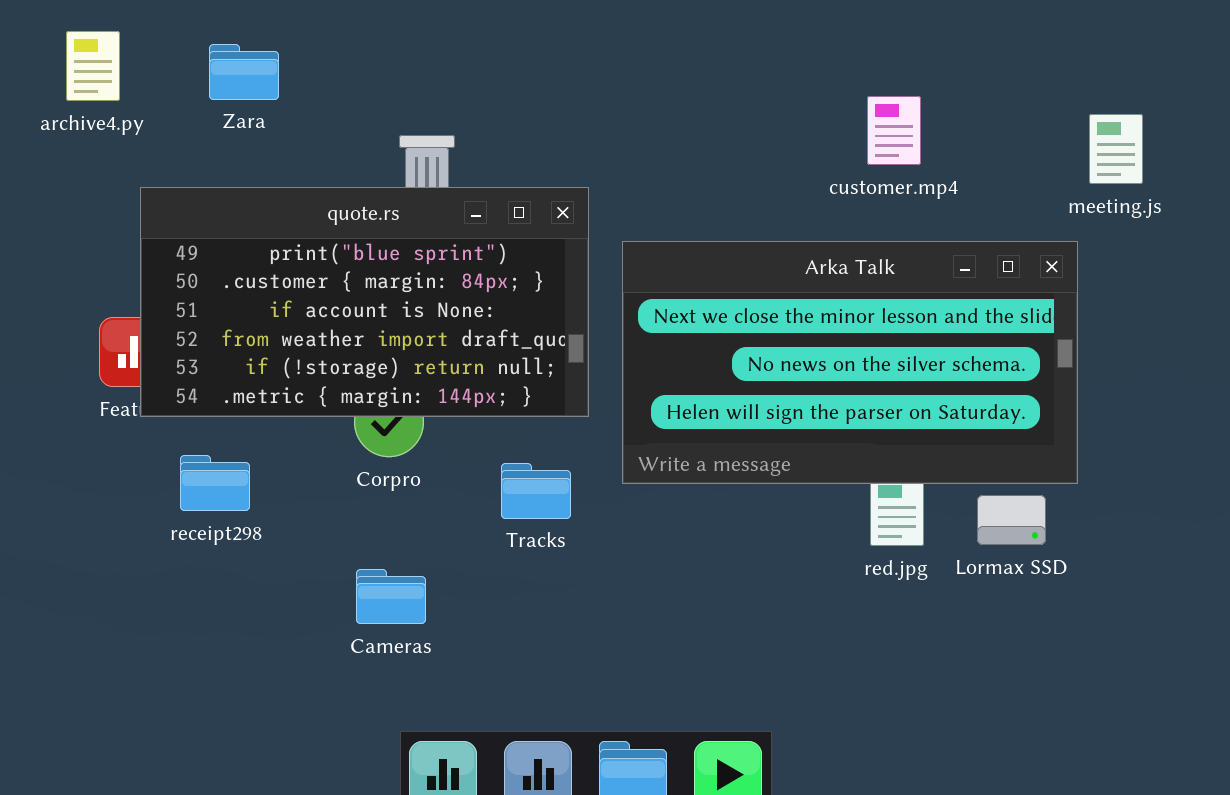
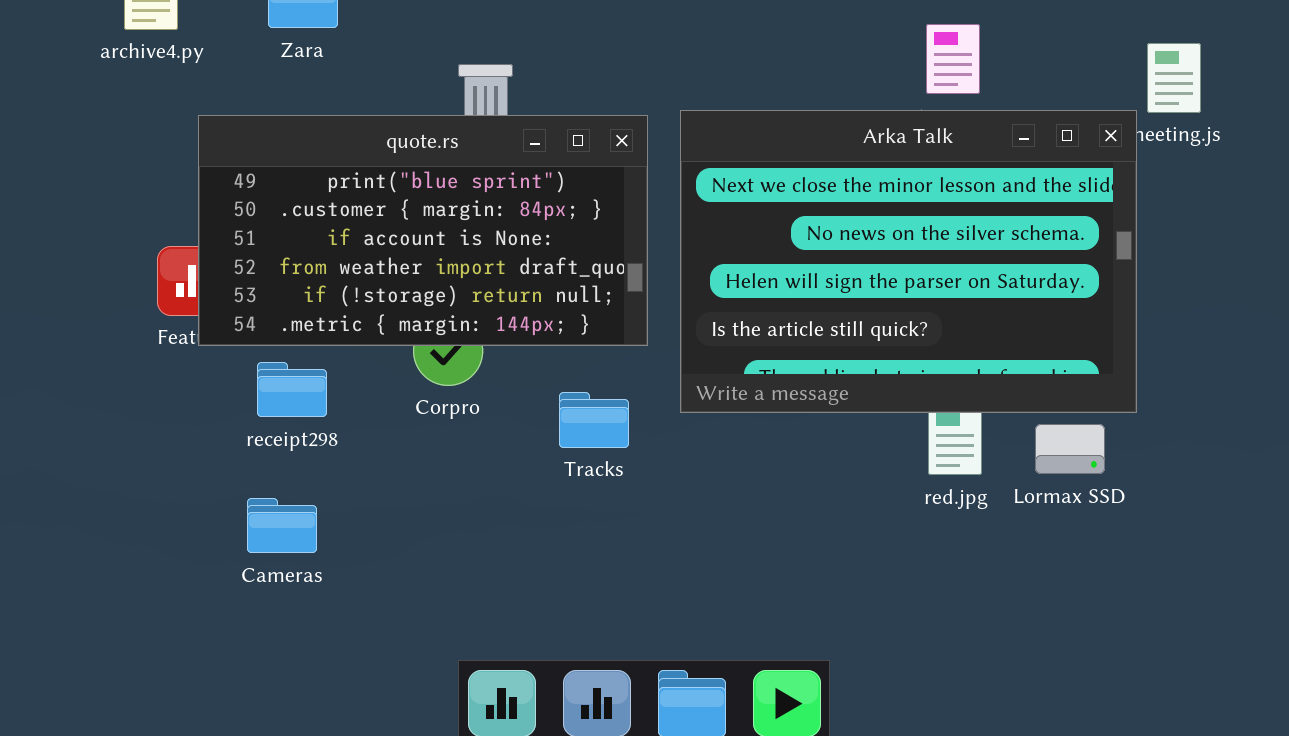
Arka Talk: [622,241,1078,484] -> [680,110,1137,413], resized
receipt298: [180,455,250,511] -> [257,362,327,417], moved
Cameras: [356,569,426,624] -> [247,498,317,553], moved

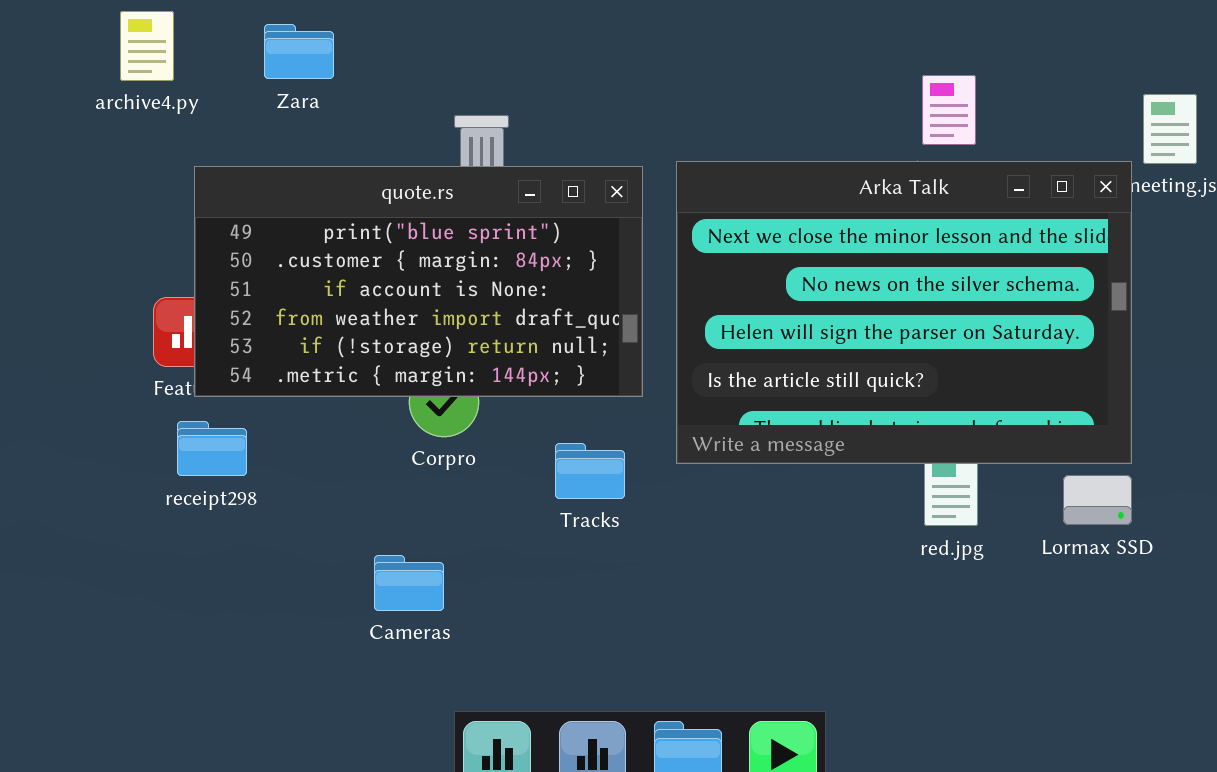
receipt298: [257,362,327,417] -> [177,421,247,476], moved
Lormax SSD: [1035,424,1105,474] -> [1063,475,1132,525], moved
Cameras: [247,498,317,553] -> [374,555,444,611], moved

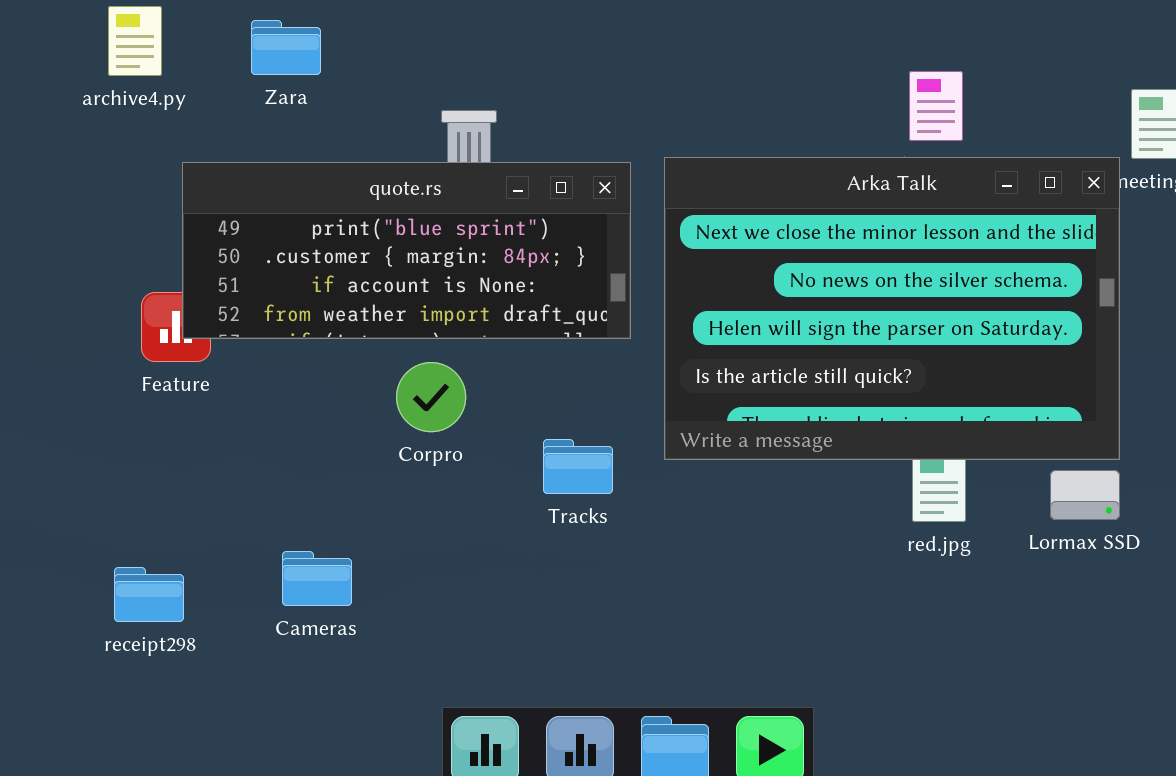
quote.rs: [194,166,643,397] -> [182,162,631,339], resized
receipt298: [177,421,247,476] -> [114,567,184,622], moved
Cameras: [374,555,444,611] -> [282,551,352,606], moved

